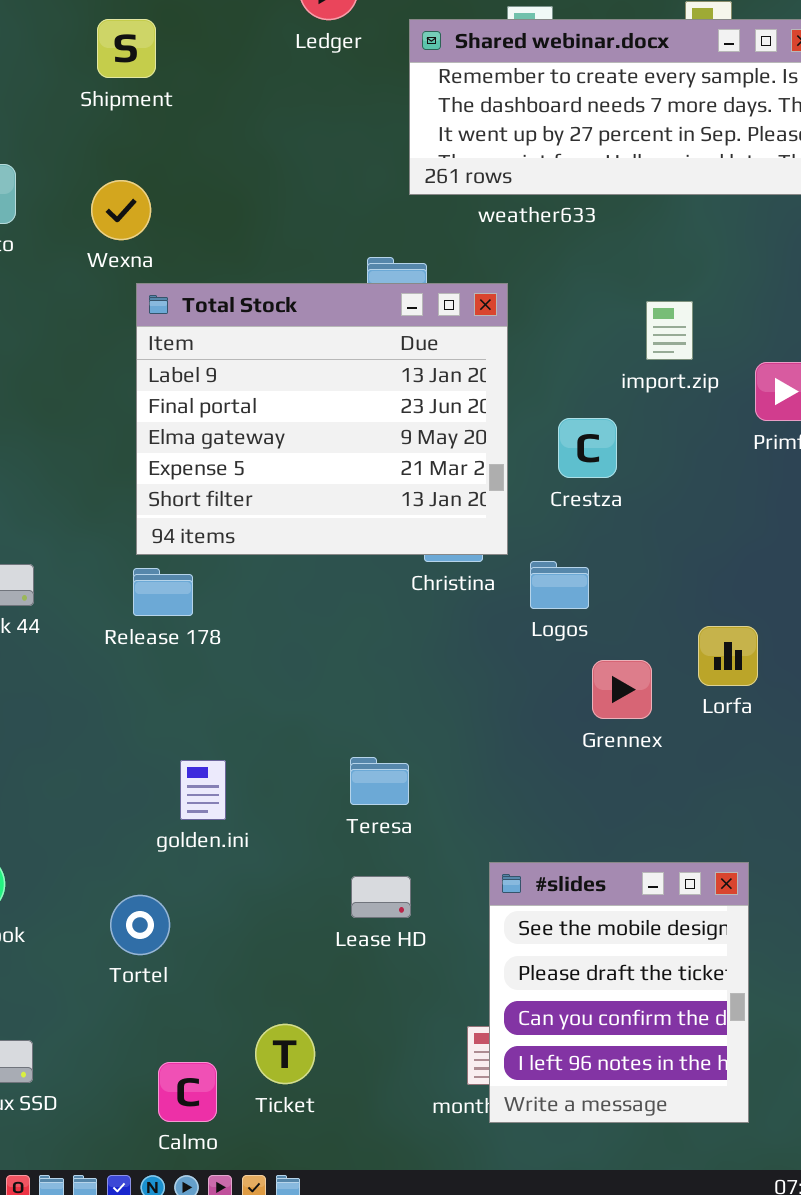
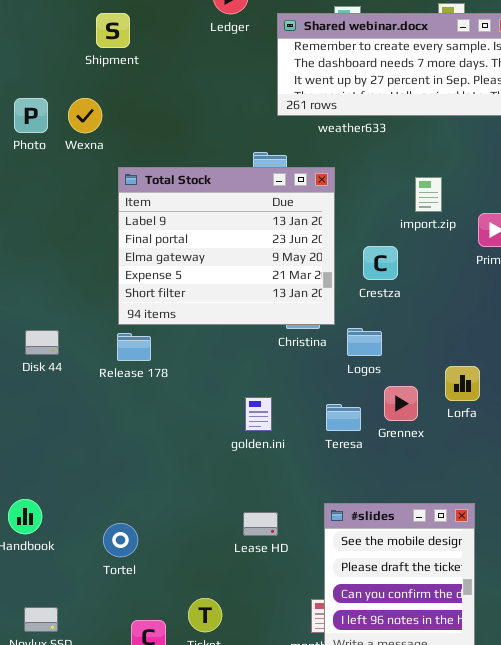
Wexna: [91,180,151,240] -> [68,98,102,133], moved
Teresa: [350,757,409,805] -> [326,404,361,431], moved
golden.ini: [180,760,226,820] -> [245,397,272,431], moved

